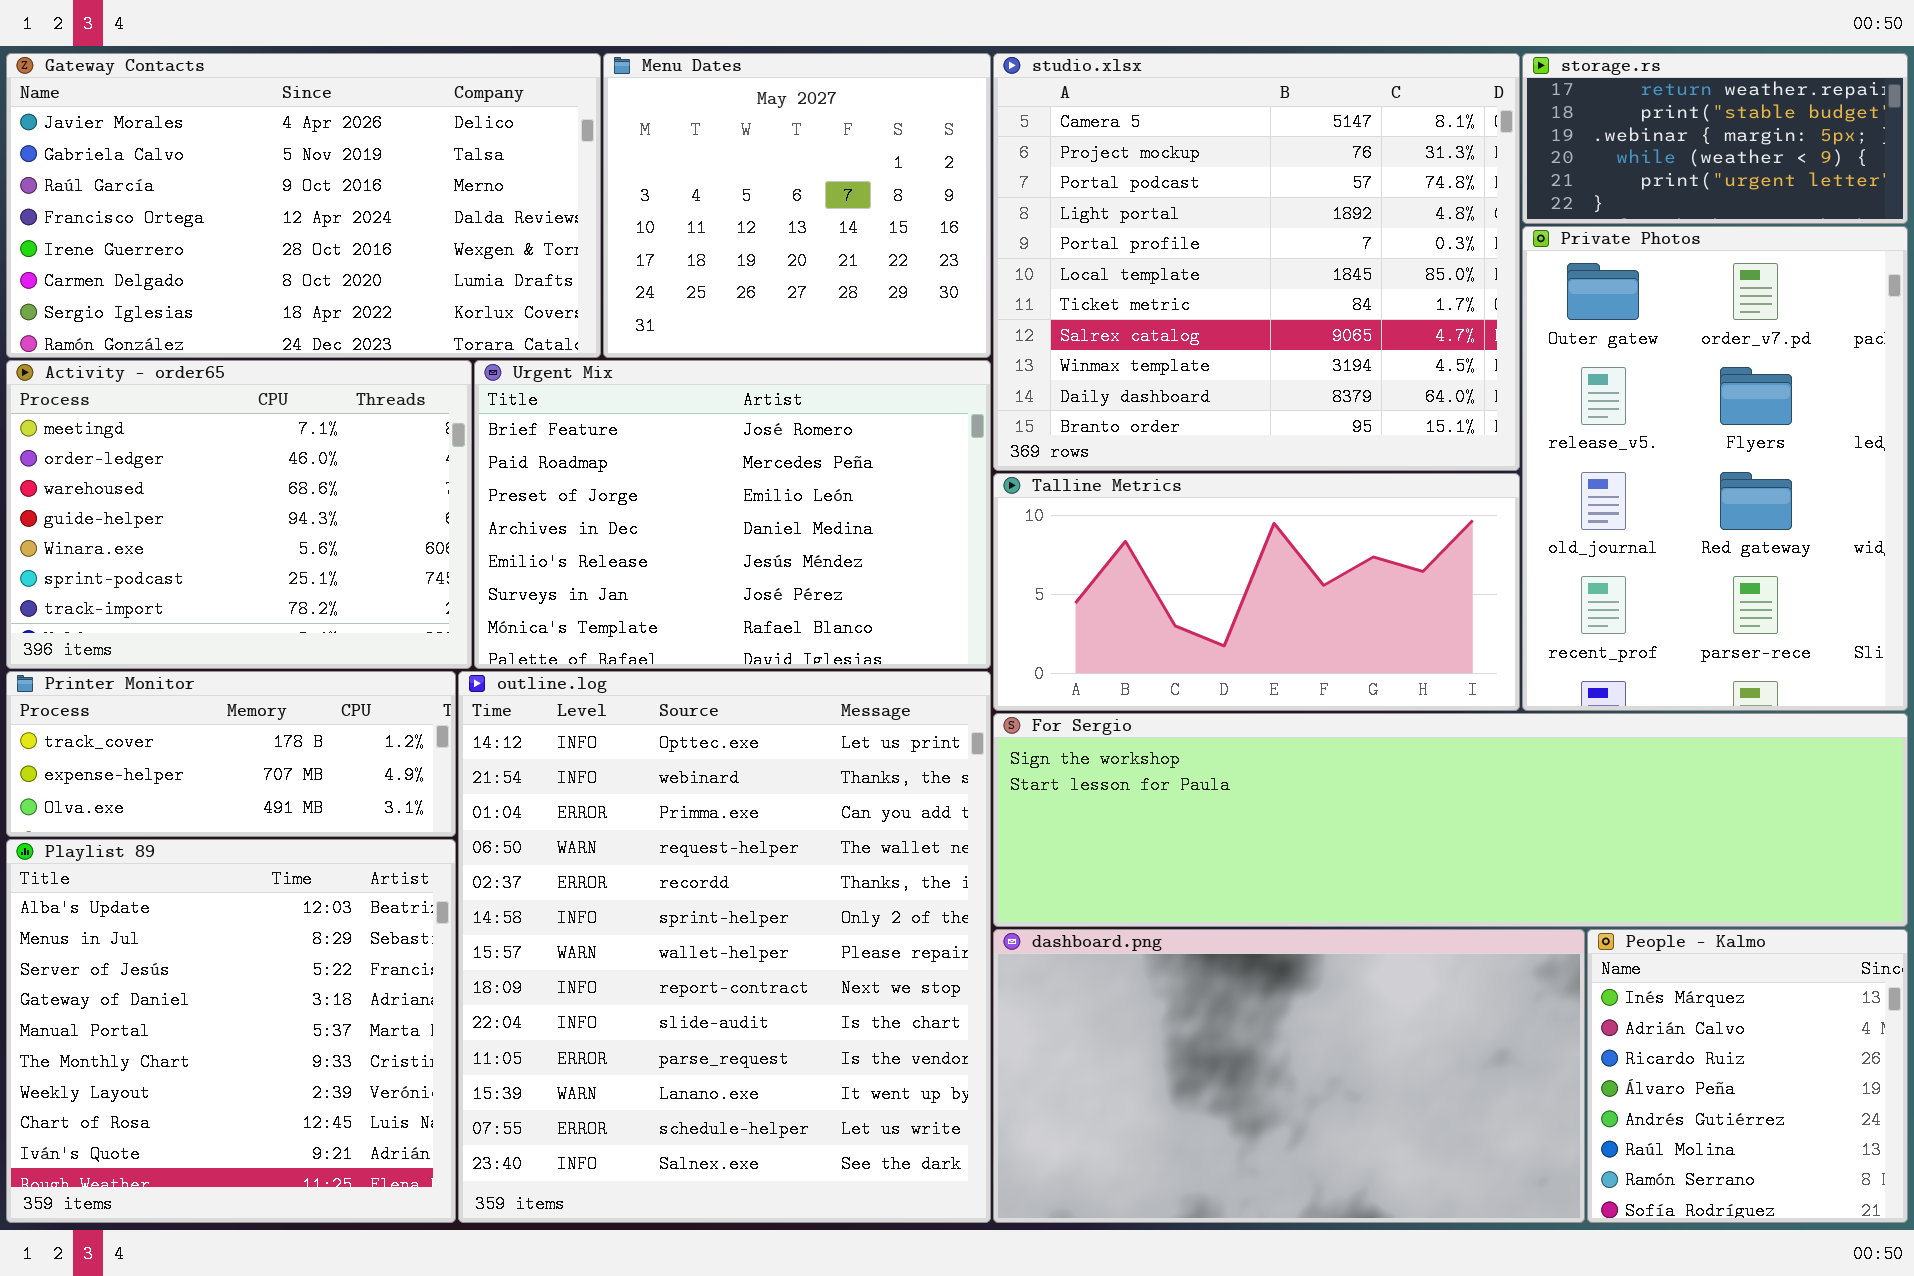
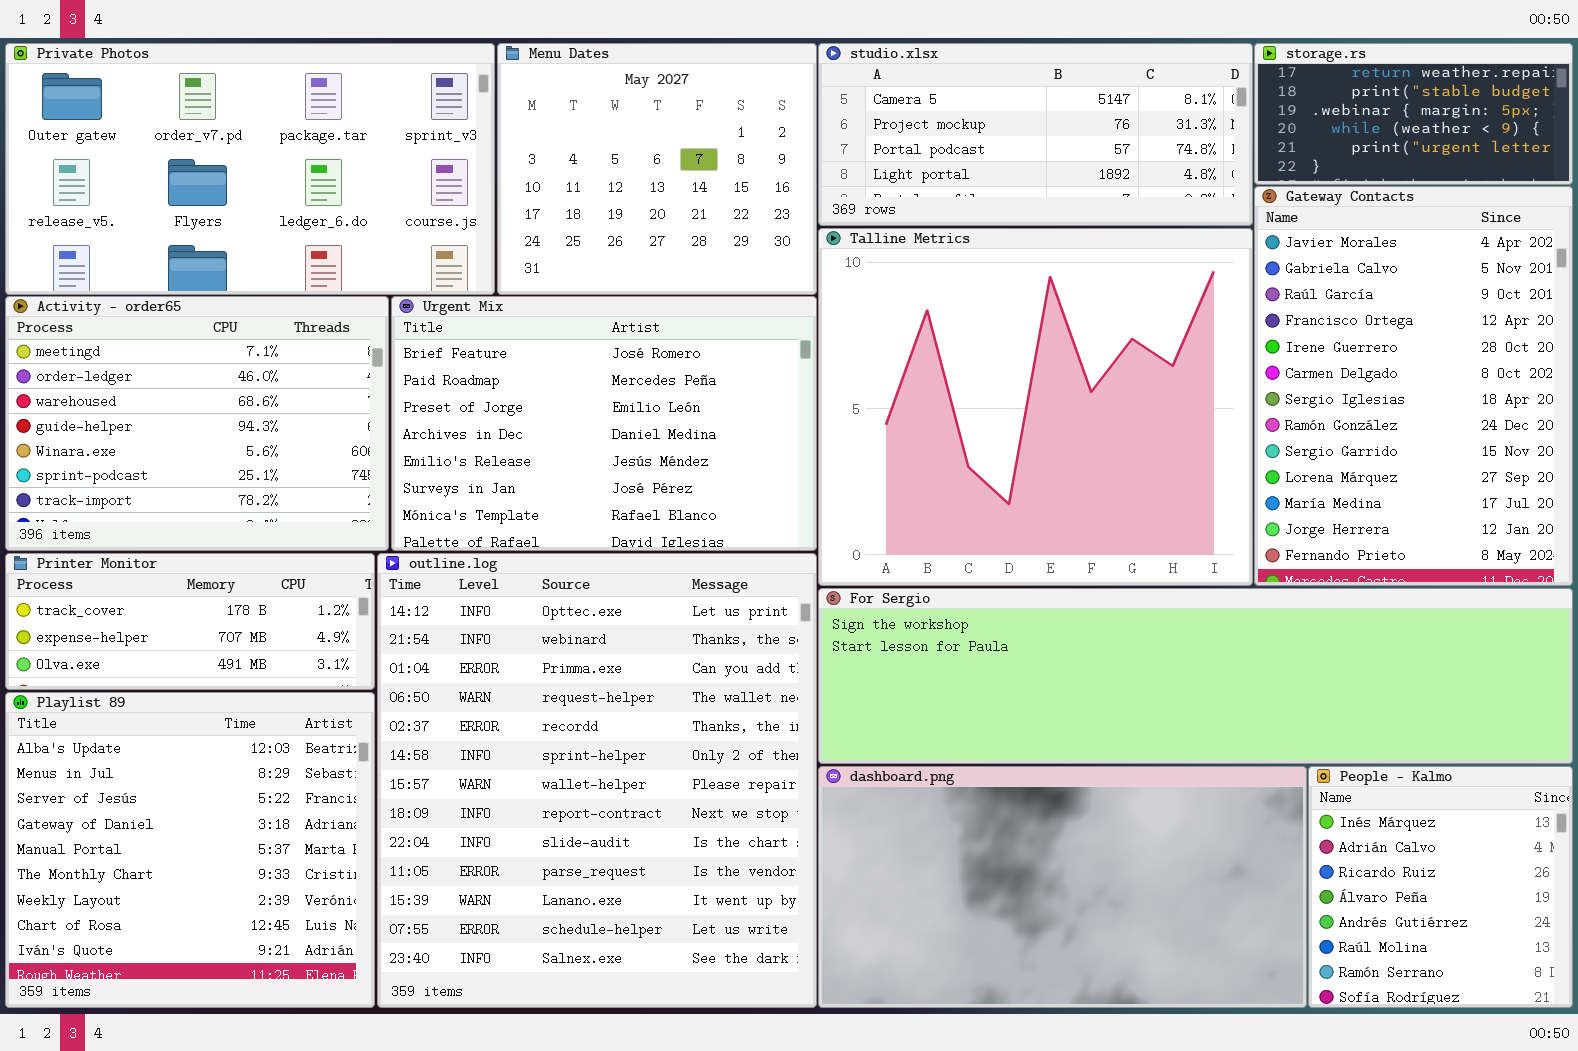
Gateway Contacts: [6,53,601,358] -> [1254,186,1573,586], moved, resized
studio.xlsx: [993,53,1520,471] -> [818,43,1253,226], resized
Private Photos: [1522,226,1908,711] -> [5,43,495,295], moved, resized
Talline Metrics: [993,473,1520,711] -> [818,228,1253,586], resized

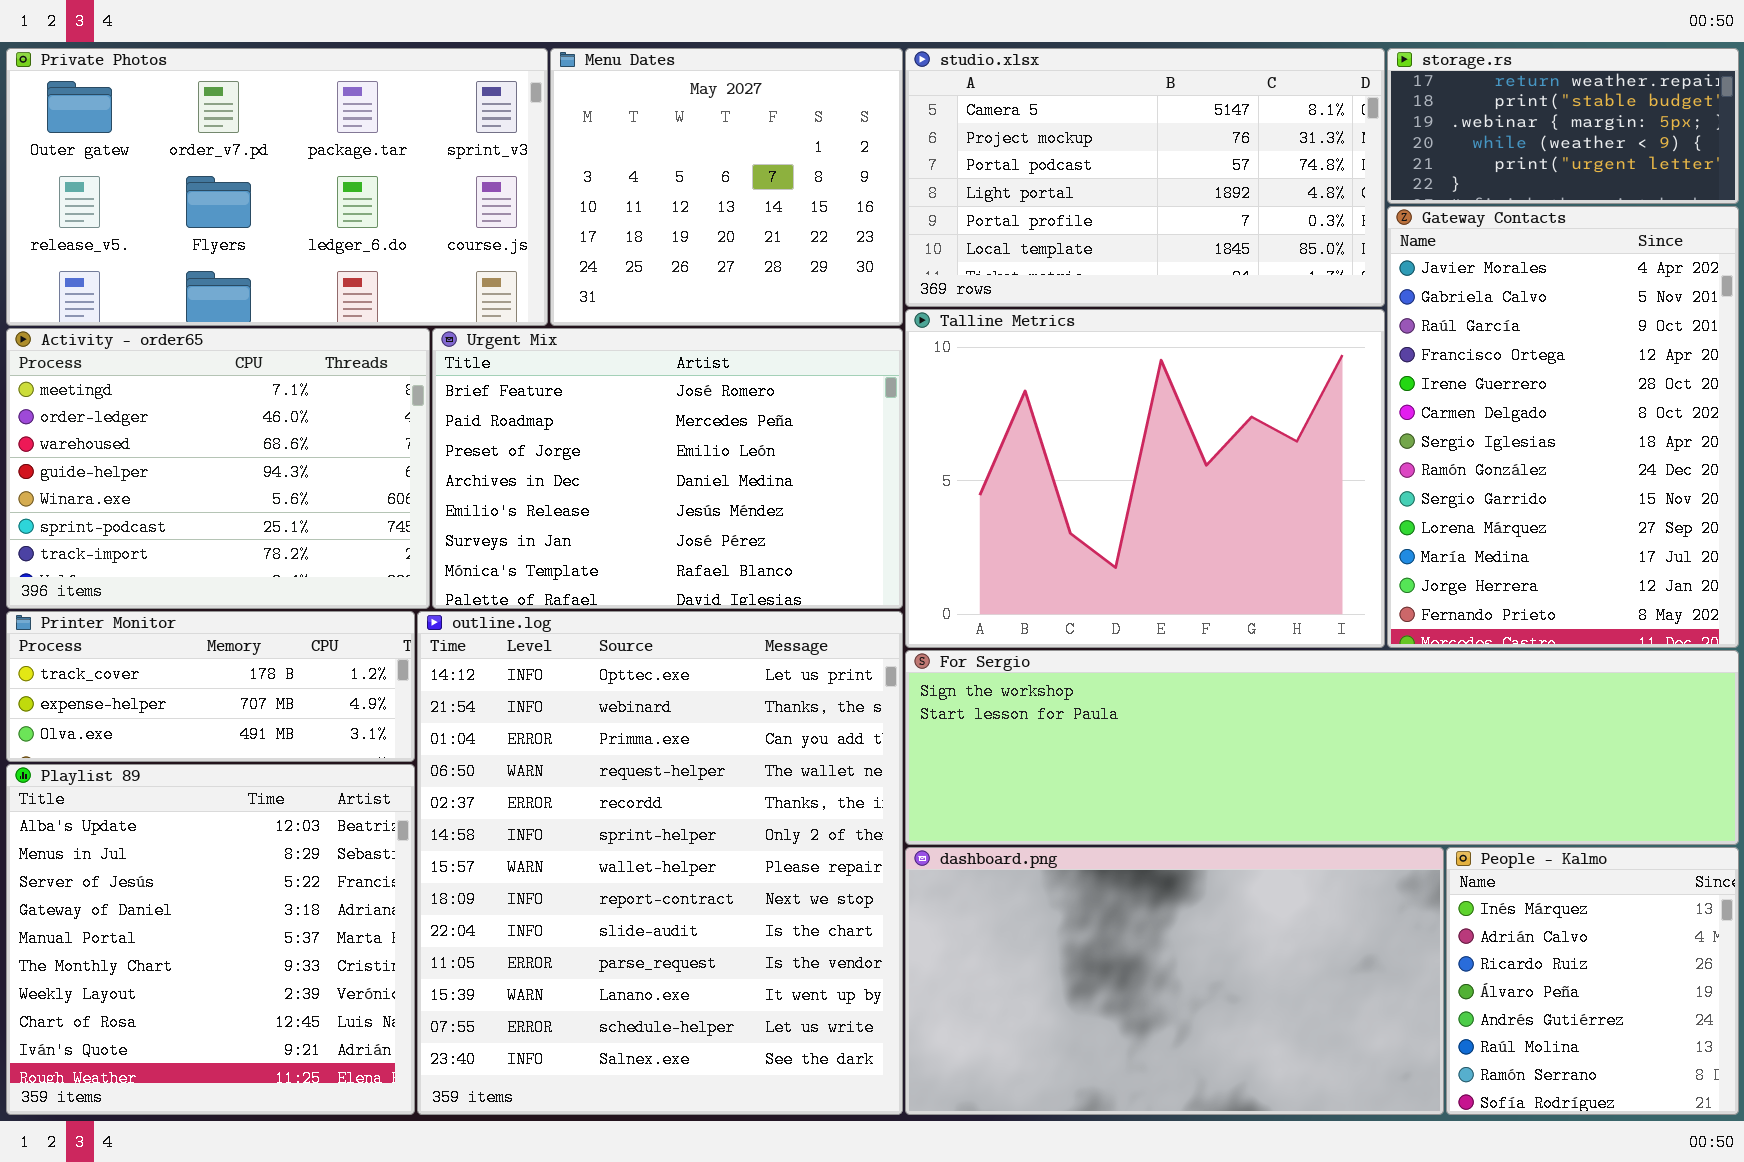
studio.xlsx: [818,43,1253,226] -> [905,48,1385,307], resized
Talline Metrics: [818,228,1253,586] -> [905,309,1385,648], resized

